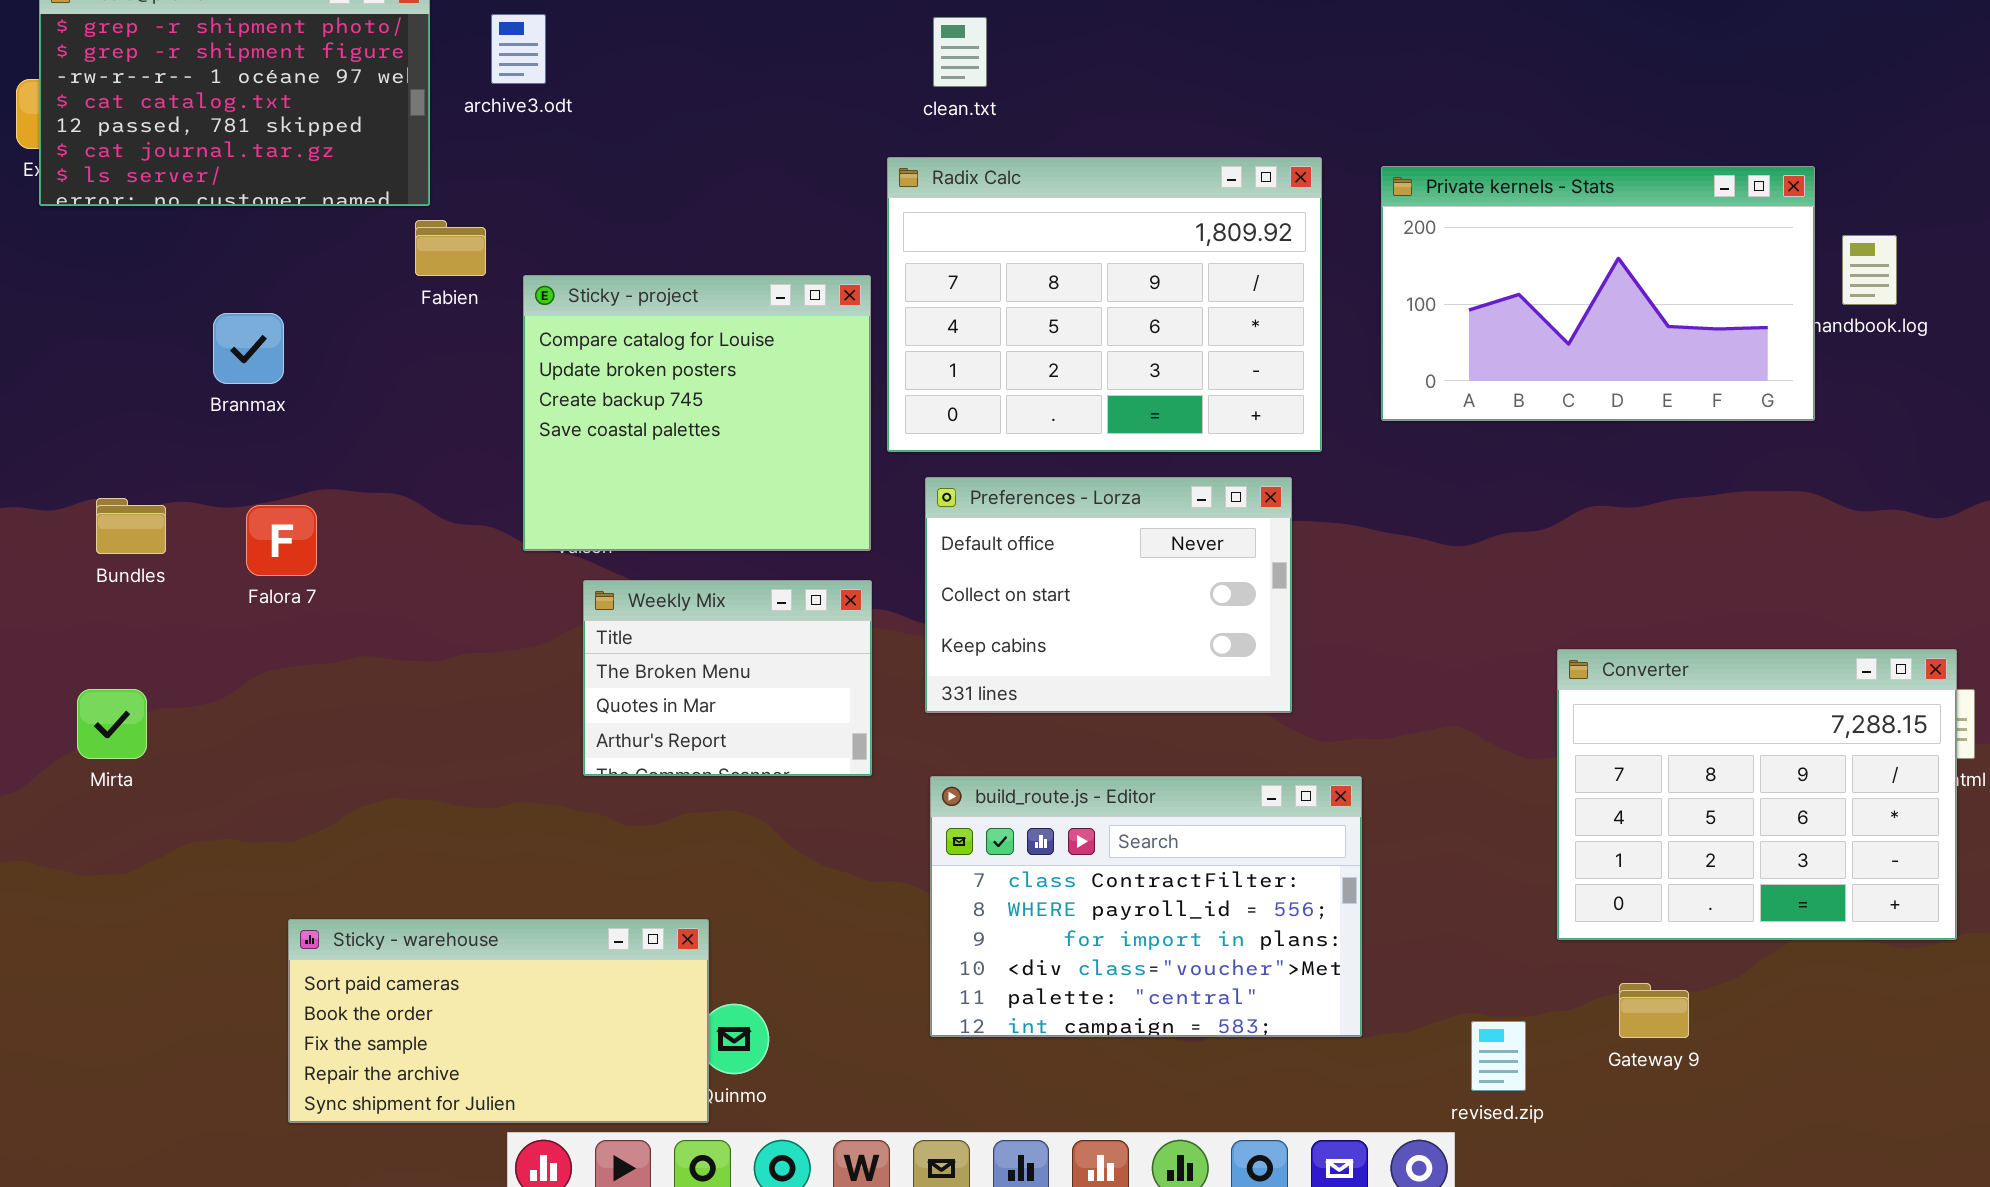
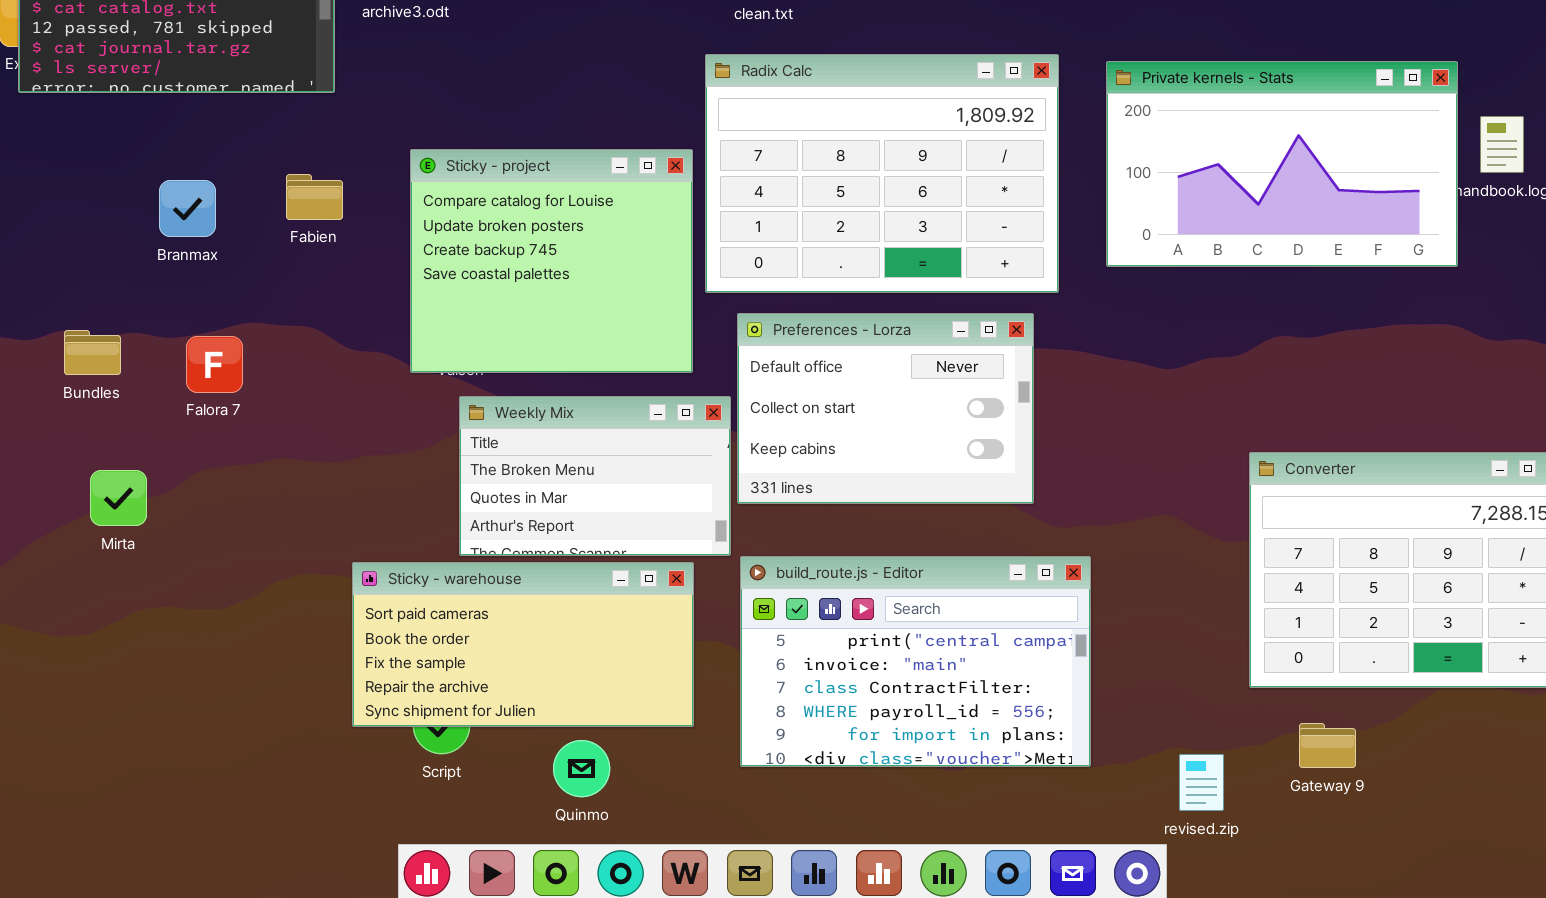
Fabien: [415,220,486,276] -> [286,174,343,220], moved
Weekly Mix: [583,580,872,776] -> [459,396,731,556], resized
Mirta: [77,689,147,759] -> [90,470,147,526], moved
build_route.js - Editor: [930,776,1362,1037] -> [740,556,1091,767], scrolled up 2 rows
Sticky - warehouse: [288,919,709,1123] -> [352,562,694,727], moved

